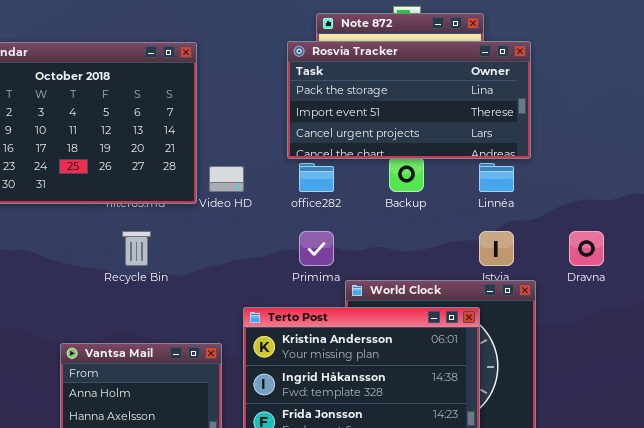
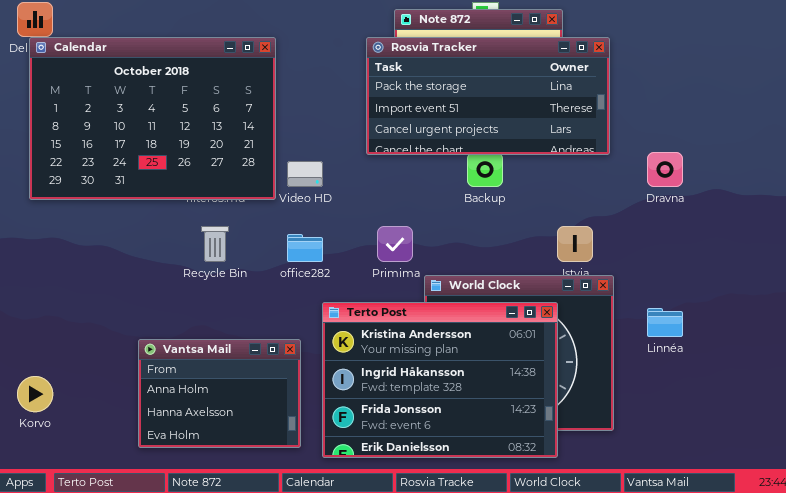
office282: [299,163,334,192] -> [287,234,323,262], moved
Linnéa: [479,163,514,192] -> [647,308,683,337], moved
Dravna: [569,231,604,266] -> [647,152,683,187], moved

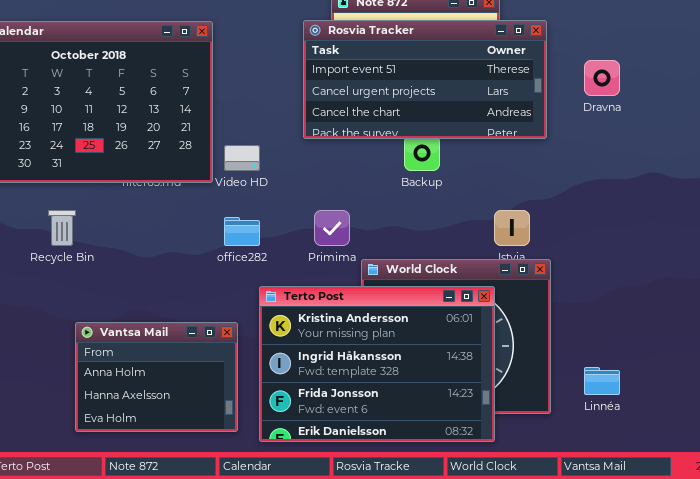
Rosvia Tracker: [366,37,610,155] -> [303,20,547,139], scrolled down 1 row
Dravna: [647,152,683,187] -> [584,60,620,96], moved
Recycle Bin: [201,226,229,262] -> [48,210,76,246], moved
Linnéa: [647,308,683,337] -> [584,367,620,395], moved

